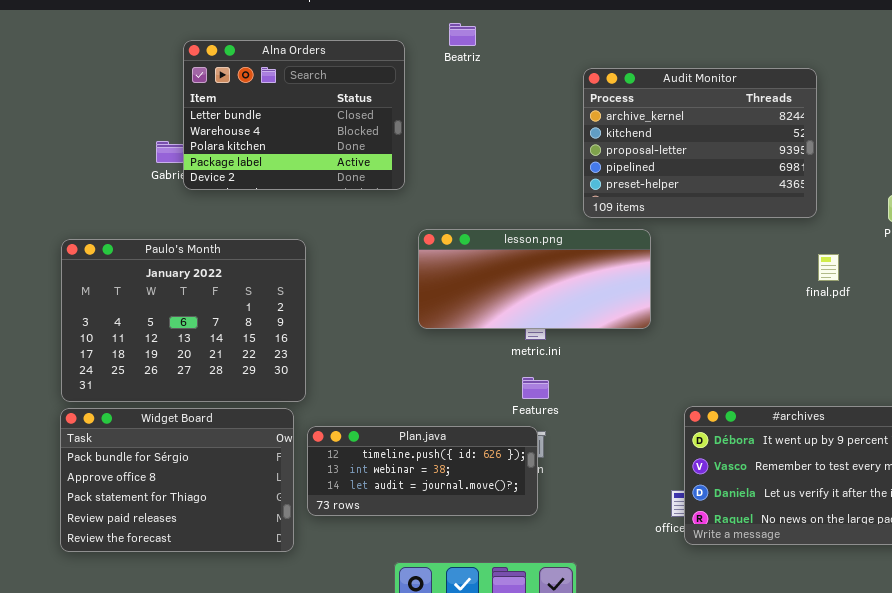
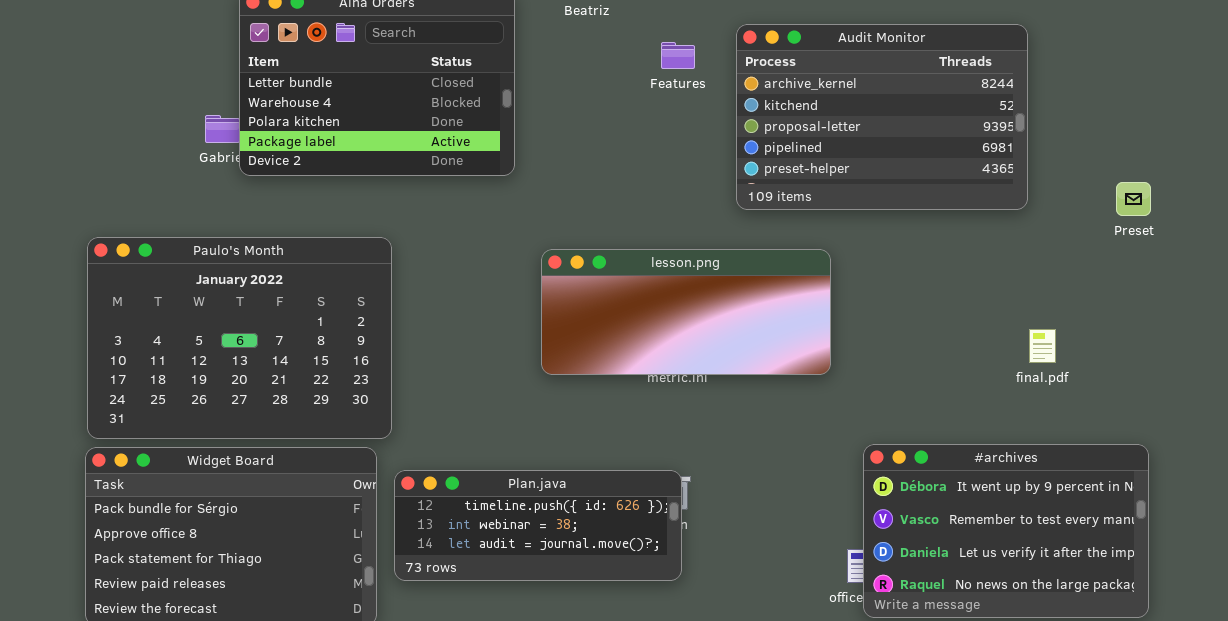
lesson.png: [418,229,651,329] -> [541,249,831,375], moved
final.pdf: [818,254,839,281] -> [1029,329,1056,363], moved
Features: [522,377,549,399] -> [661,42,695,69], moved

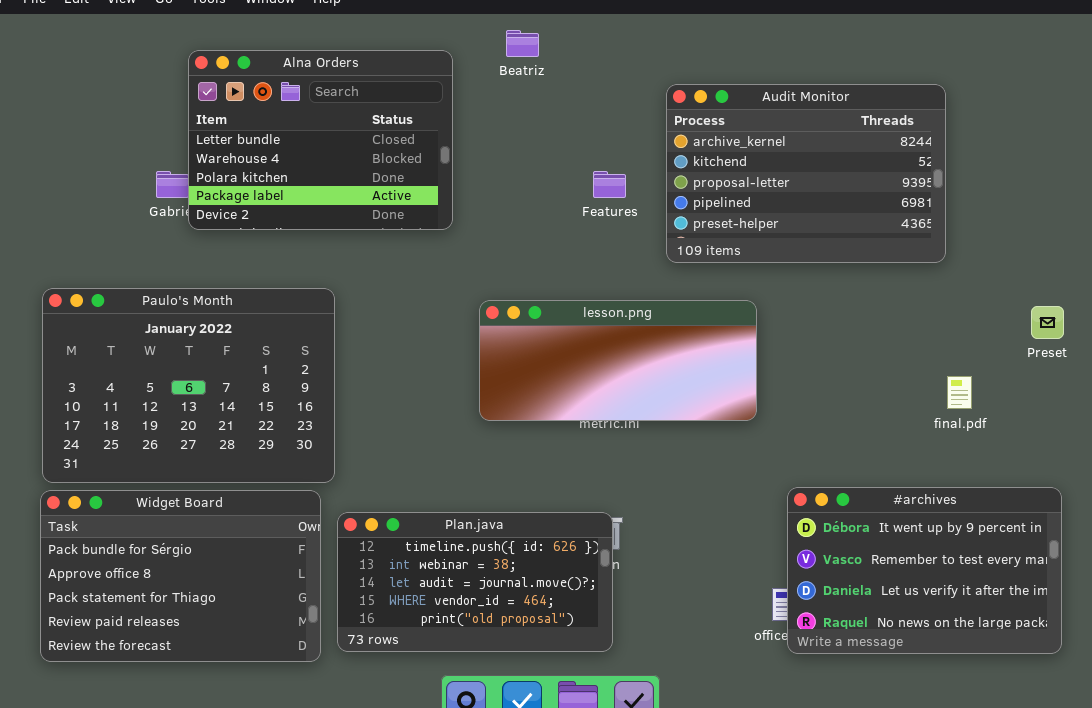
Features: [661,42,695,69] -> [593,171,626,198], moved
Preset: [1116,182,1151,216] -> [1031,306,1064,339], moved
Plan.java: [394,470,682,581] -> [337,512,613,652], resized

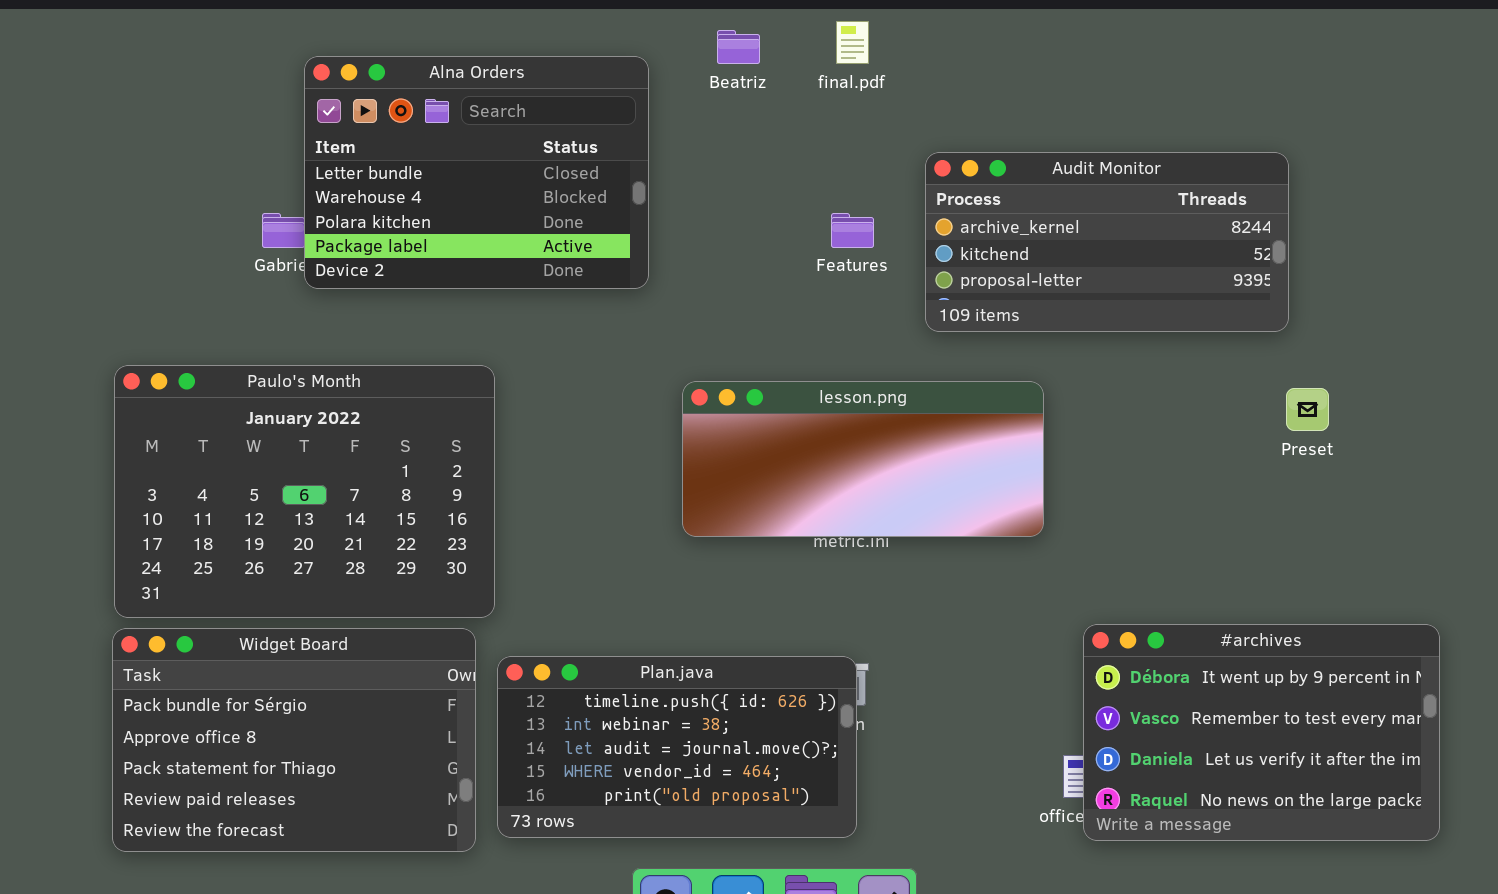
Audit Monitor: [666,84,946,263] -> [925,152,1289,332], resized
Preset: [1031,306,1064,339] -> [1286,388,1329,431], moved
final.pdf: [947,376,972,409] -> [836,21,869,64], moved

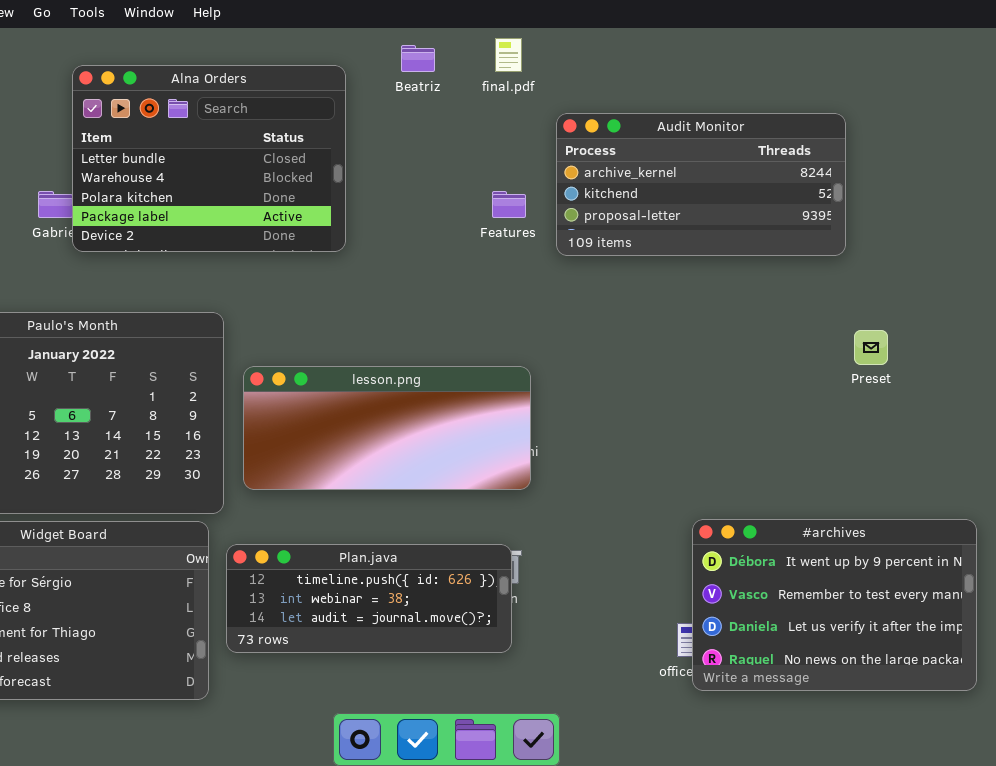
Audit Monitor: [925,152,1289,332] -> [556,113,846,256], moved
lesson.png: [682,381,1044,537] -> [243,366,531,490], moved
Plan.java: [497,656,857,838] -> [226,544,512,653], resized

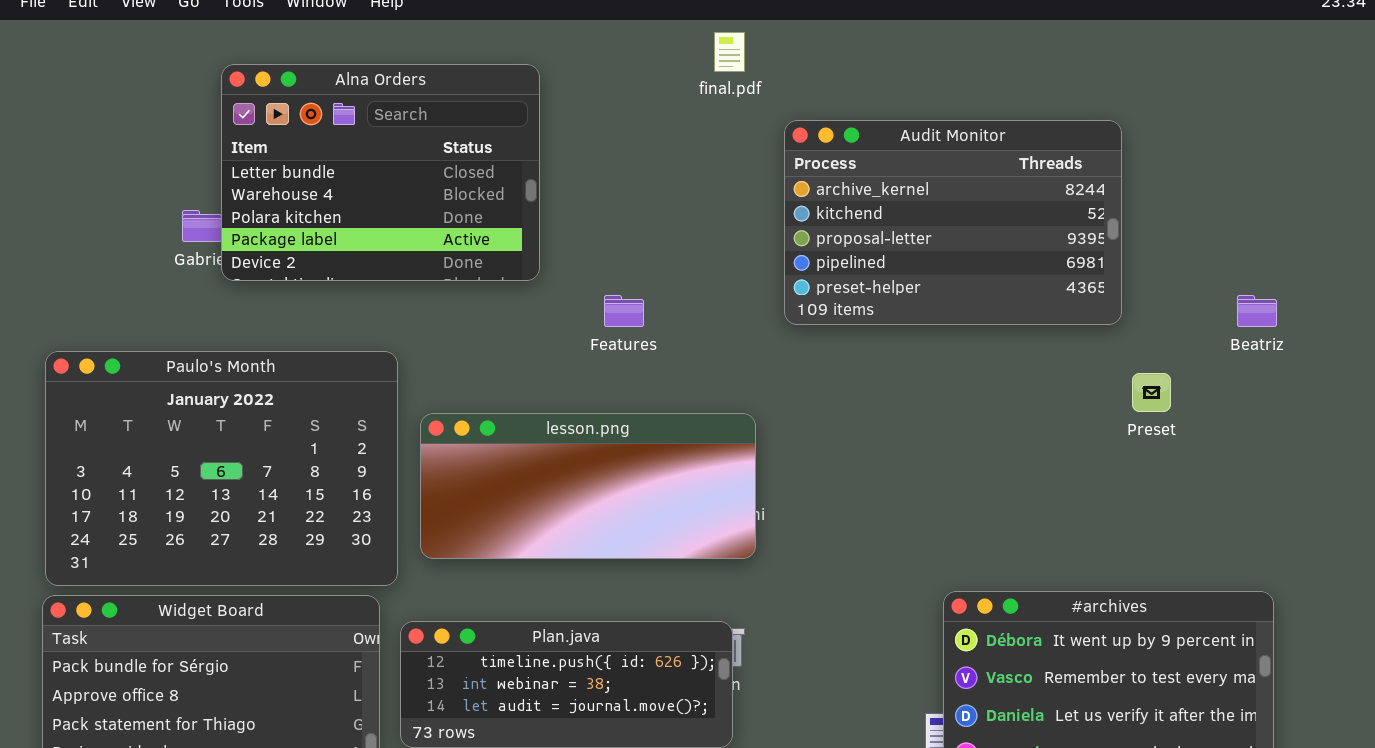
Beatriz: [401,45,435,72] -> [1237,295,1277,327], moved
Audit Monitor: [556,113,846,256] -> [784,120,1122,325], resized
Features: [492,191,526,218] -> [604,295,644,327], moved

